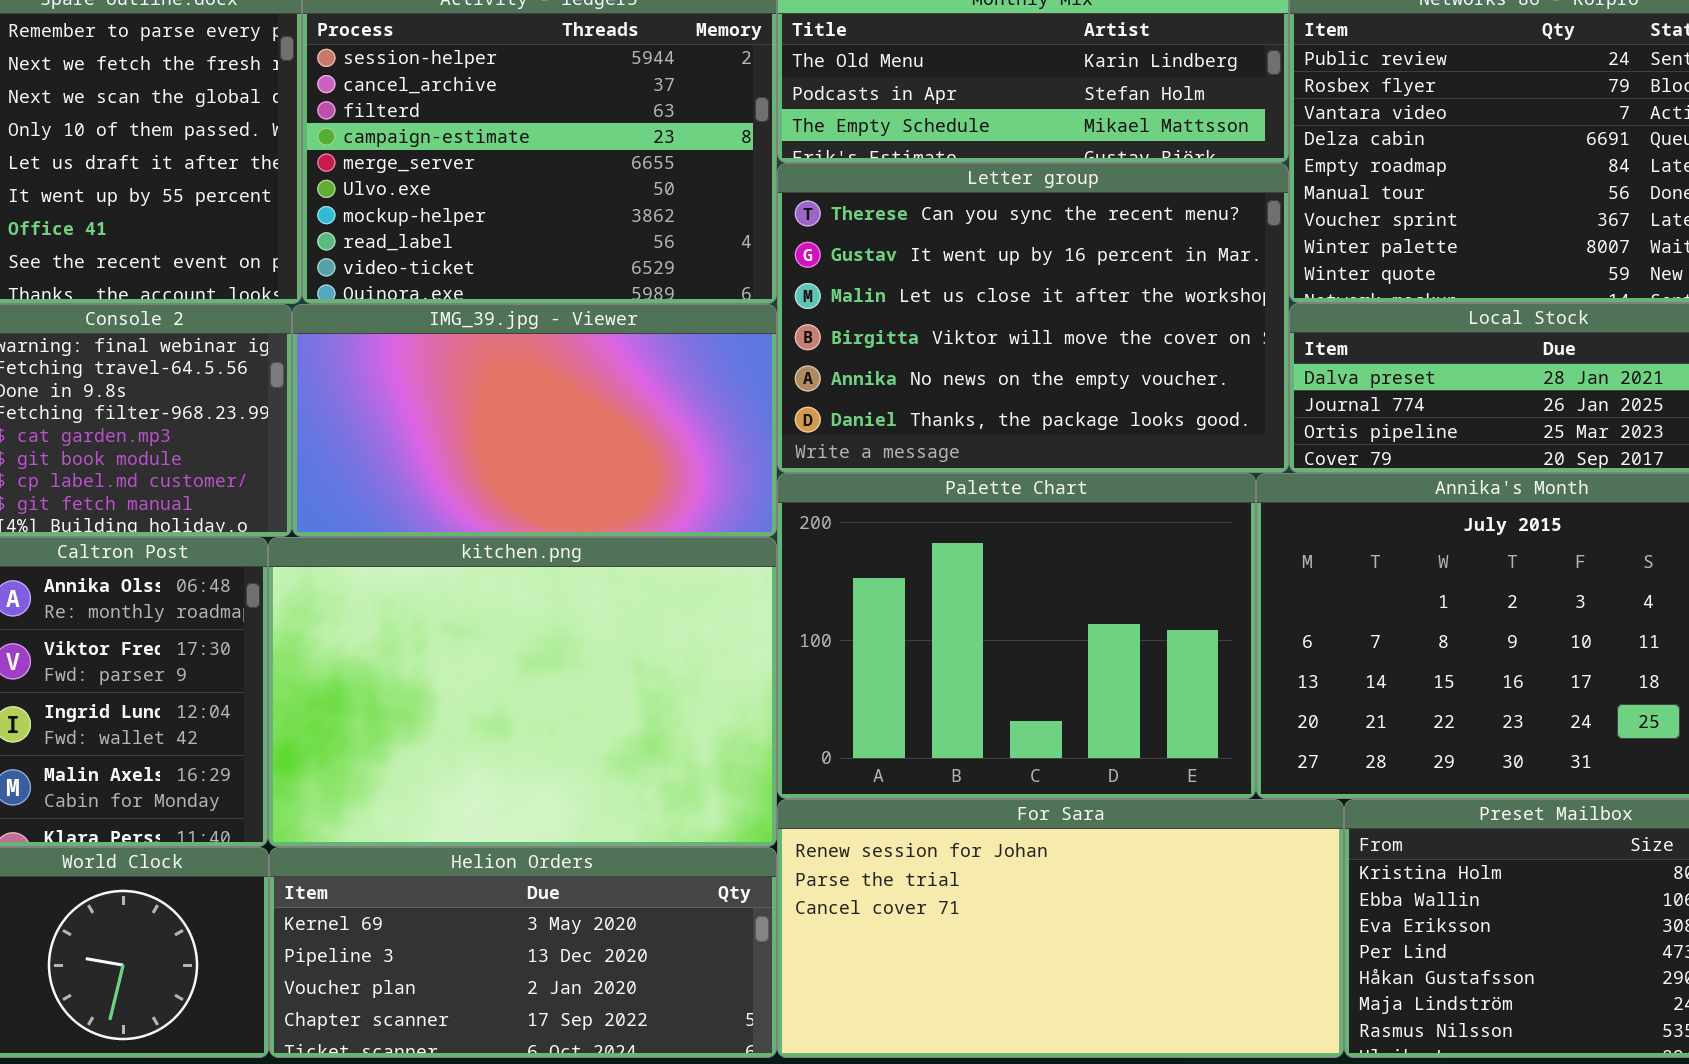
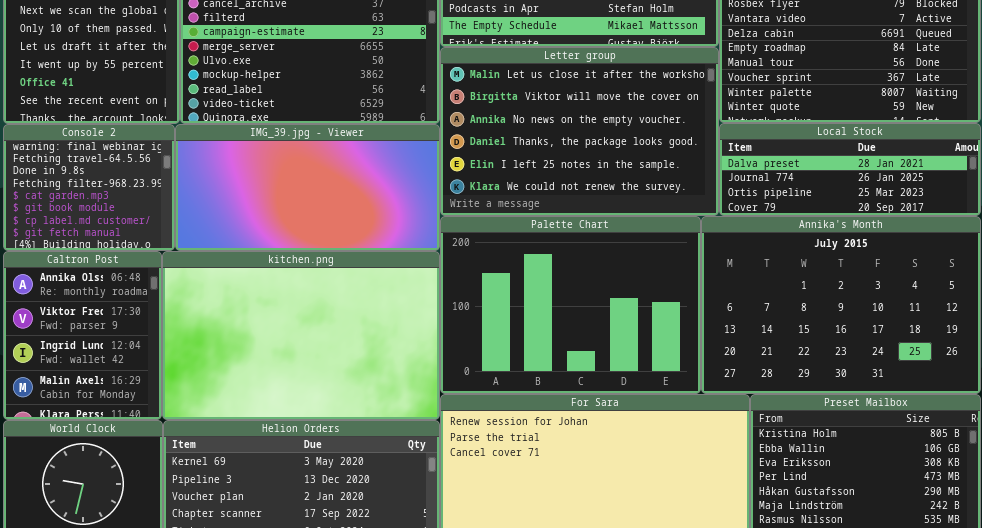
Letter group: [777,163,1289,473] -> [440,47,719,216], scrolled down 2 rows

